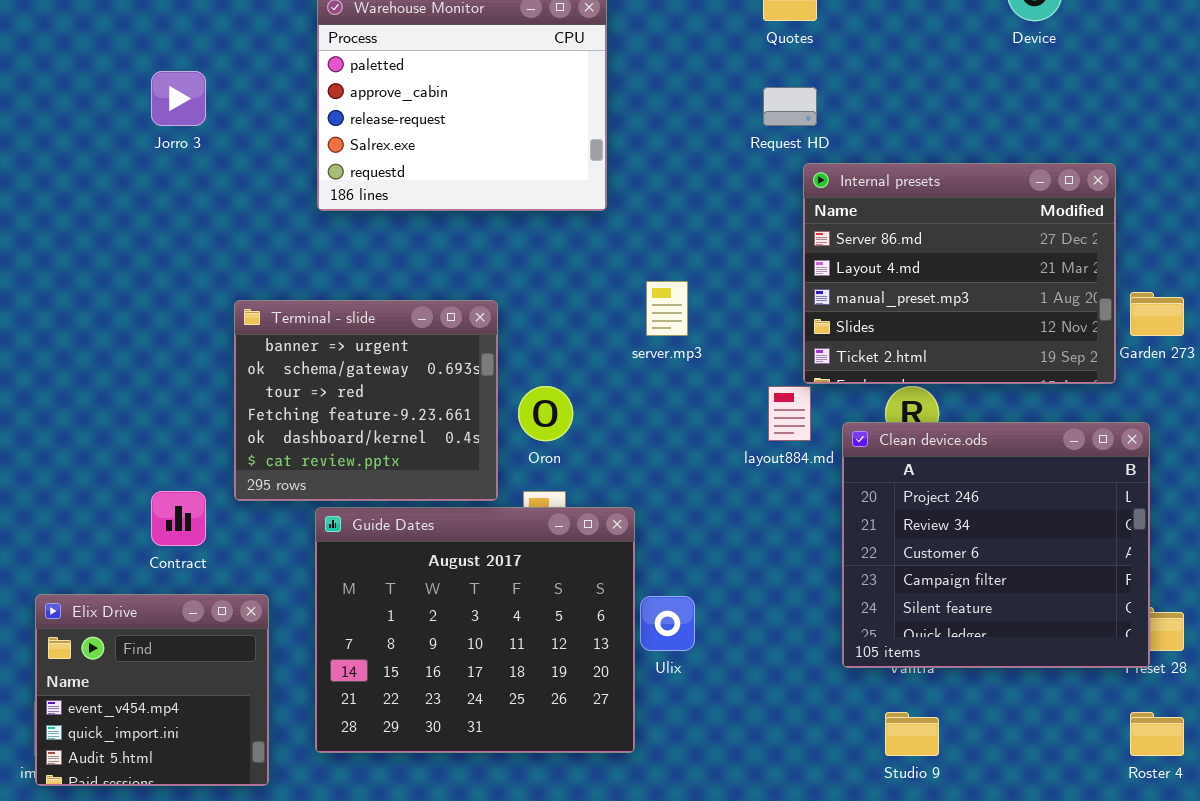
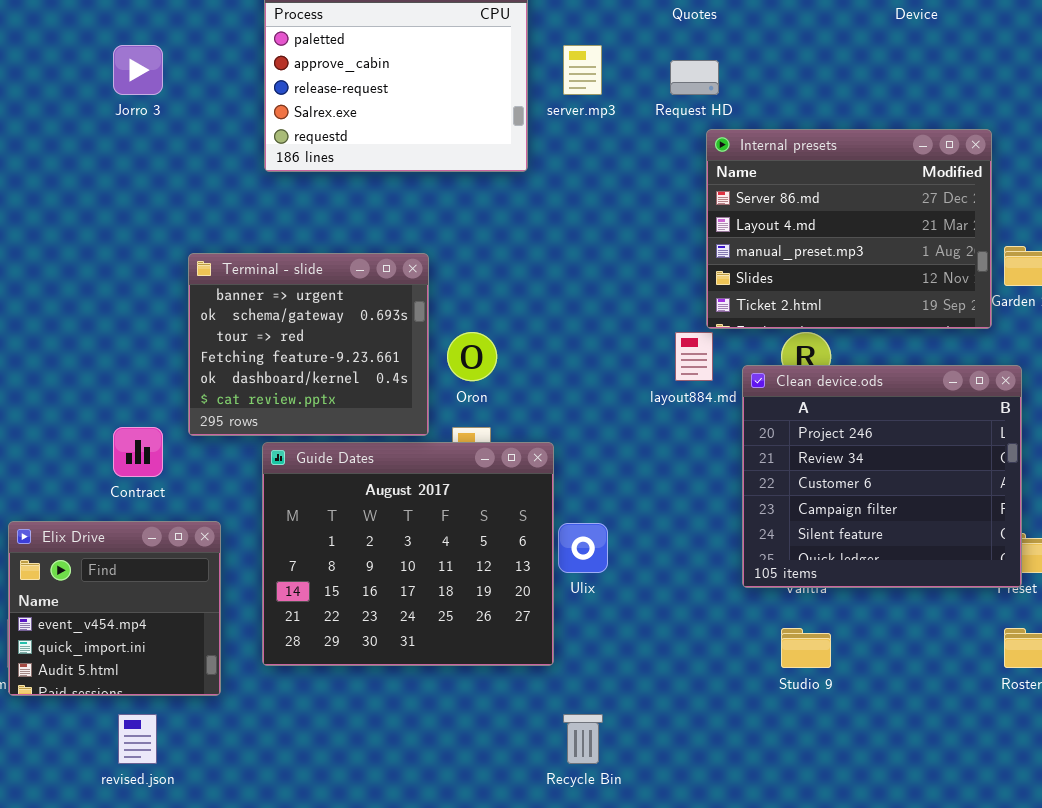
server.mp3: [646,281,688,336] -> [563,45,602,95], moved

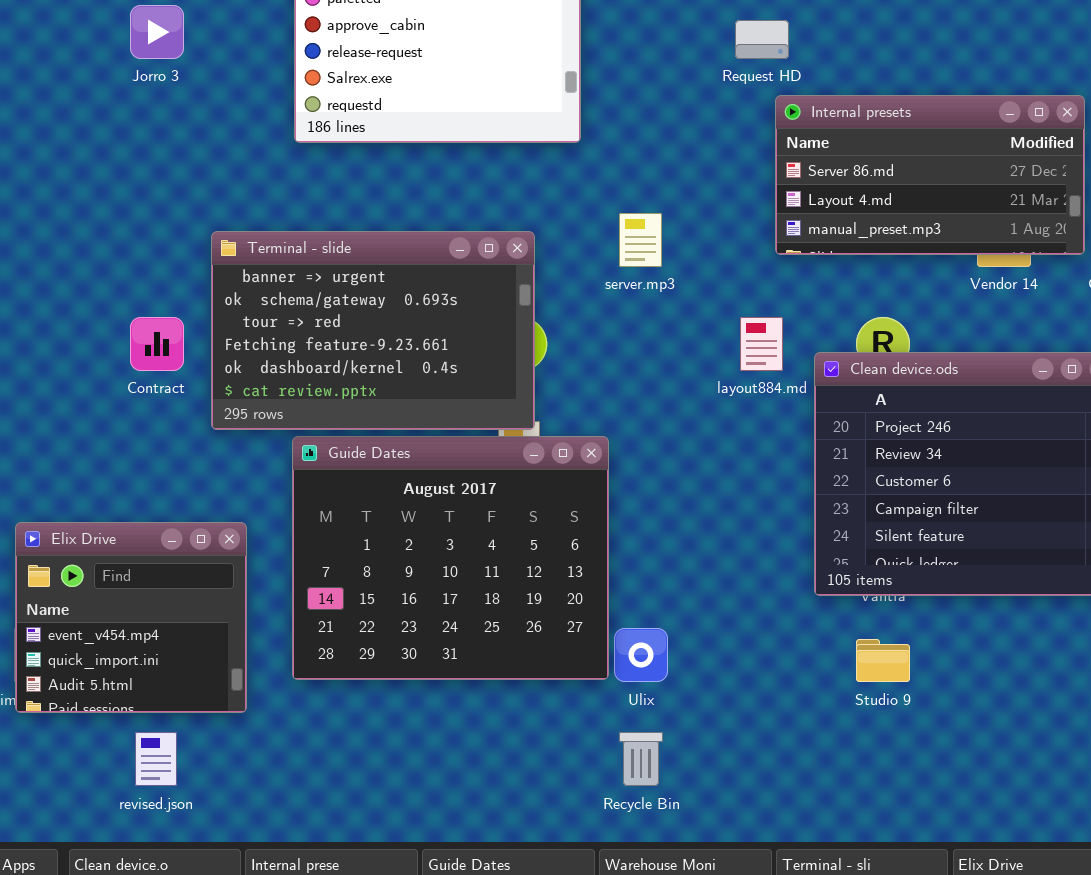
server.mp3: [563,45,602,95] -> [619,213,662,267], moved
Internal presets: [706,129,992,329] -> [775,95,1085,255], resized
Terminal - slide: [188,253,429,436] -> [211,231,535,430], resized
Contract: [113,427,163,477] -> [130,317,184,371], moved
Ulix: [558,523,608,573] -> [614,628,668,682], moved

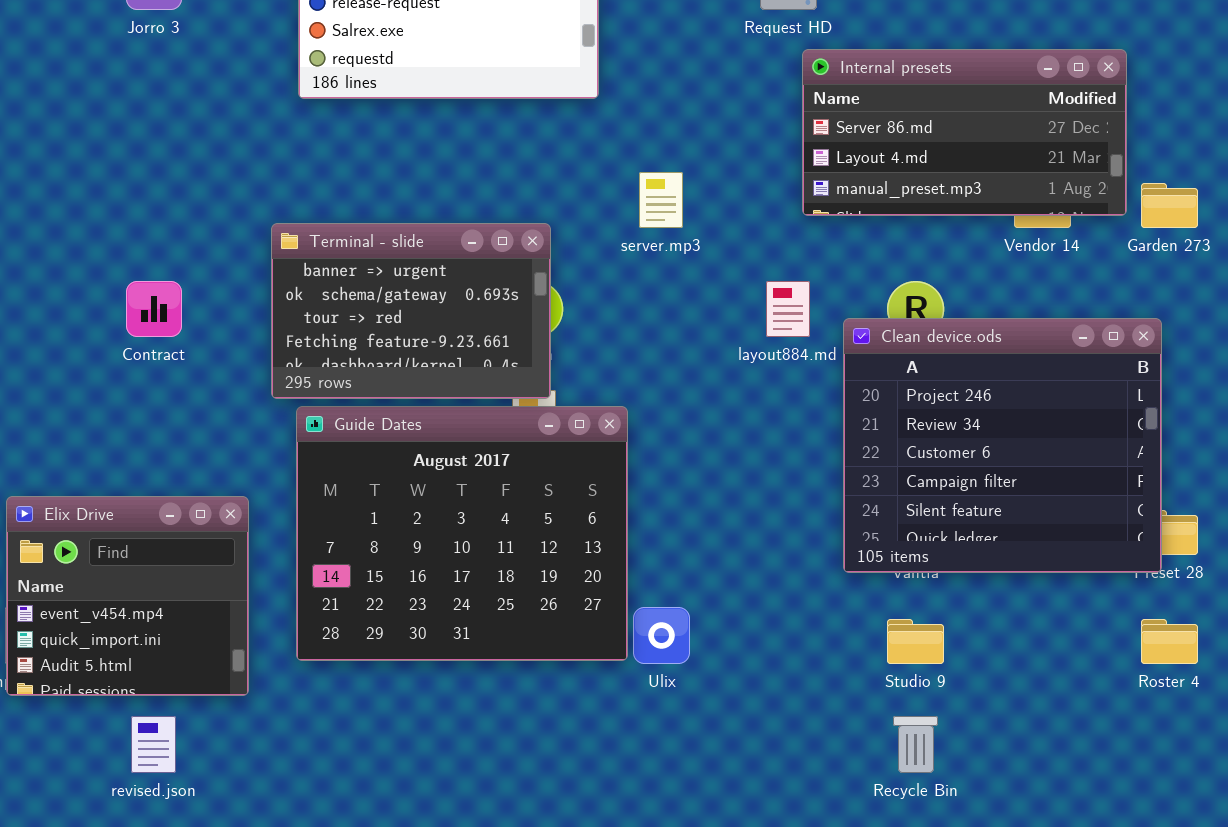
Terminal - slide: [211,231,535,430] -> [271,223,551,399], resized
Recycle Bin: [619,732,663,786] -> [893,716,938,773], moved

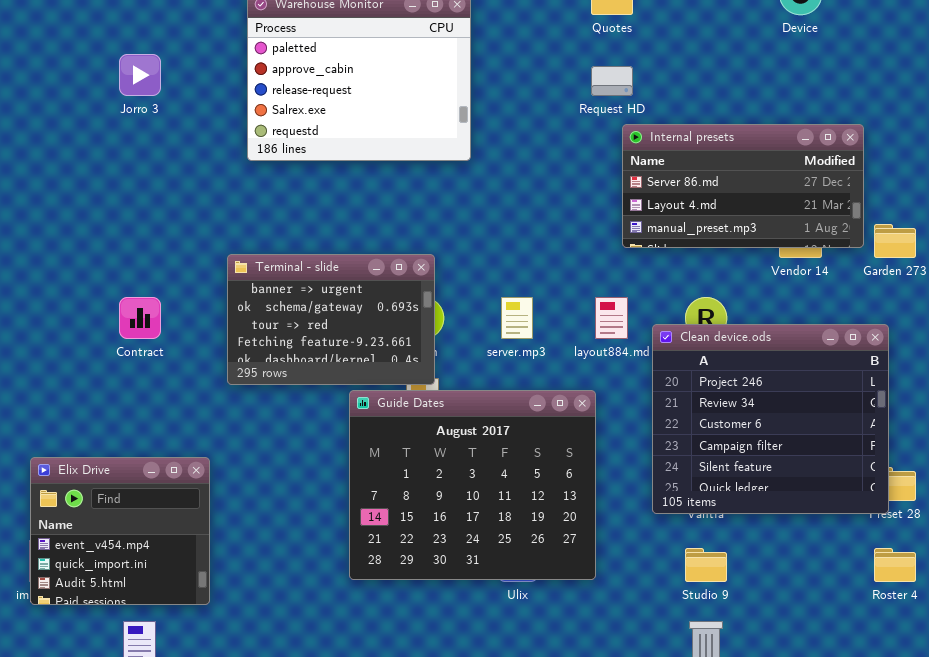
server.mp3: [639,172,683,228] -> [501,297,533,339], moved
Guide Dates: [296,406,628,661] -> [349,390,596,580], moved

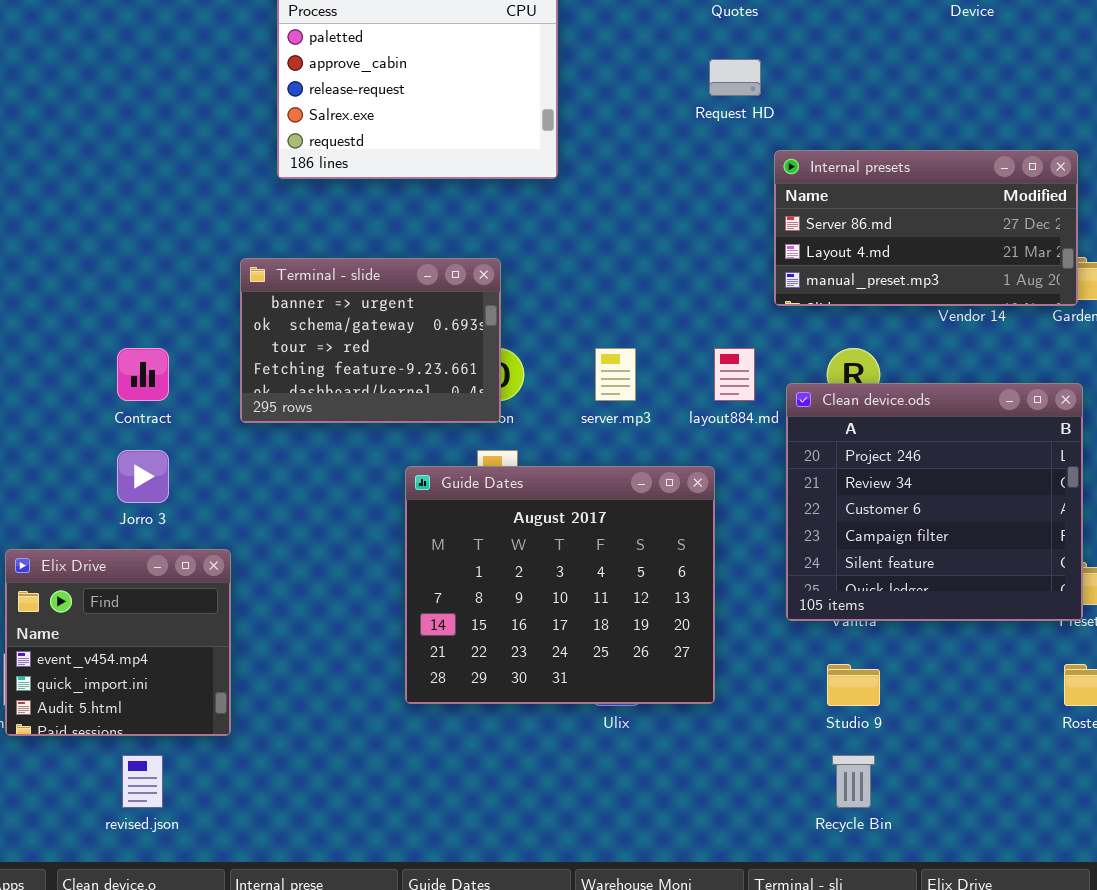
Jorro 3: [119,54,161,96] -> [117,450,169,503], moved
Internal presets: [622,124,864,248] -> [774,150,1078,306], moved
Terminal - slide: [227,254,435,385] -> [240,258,501,423], moved

